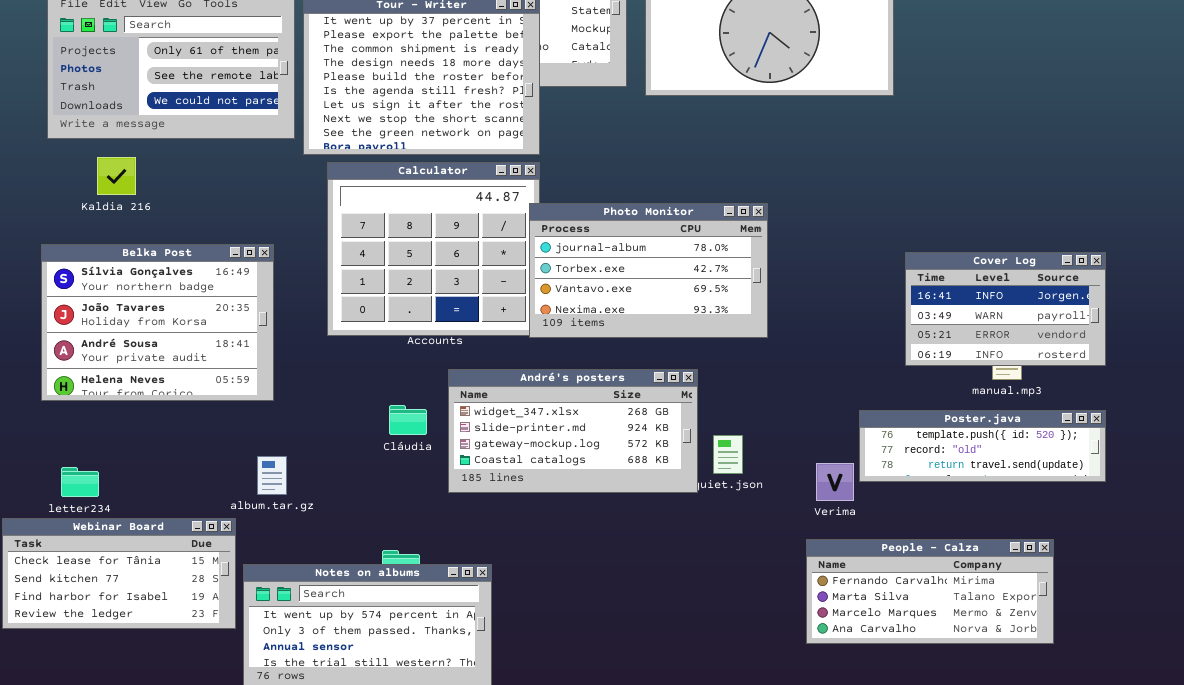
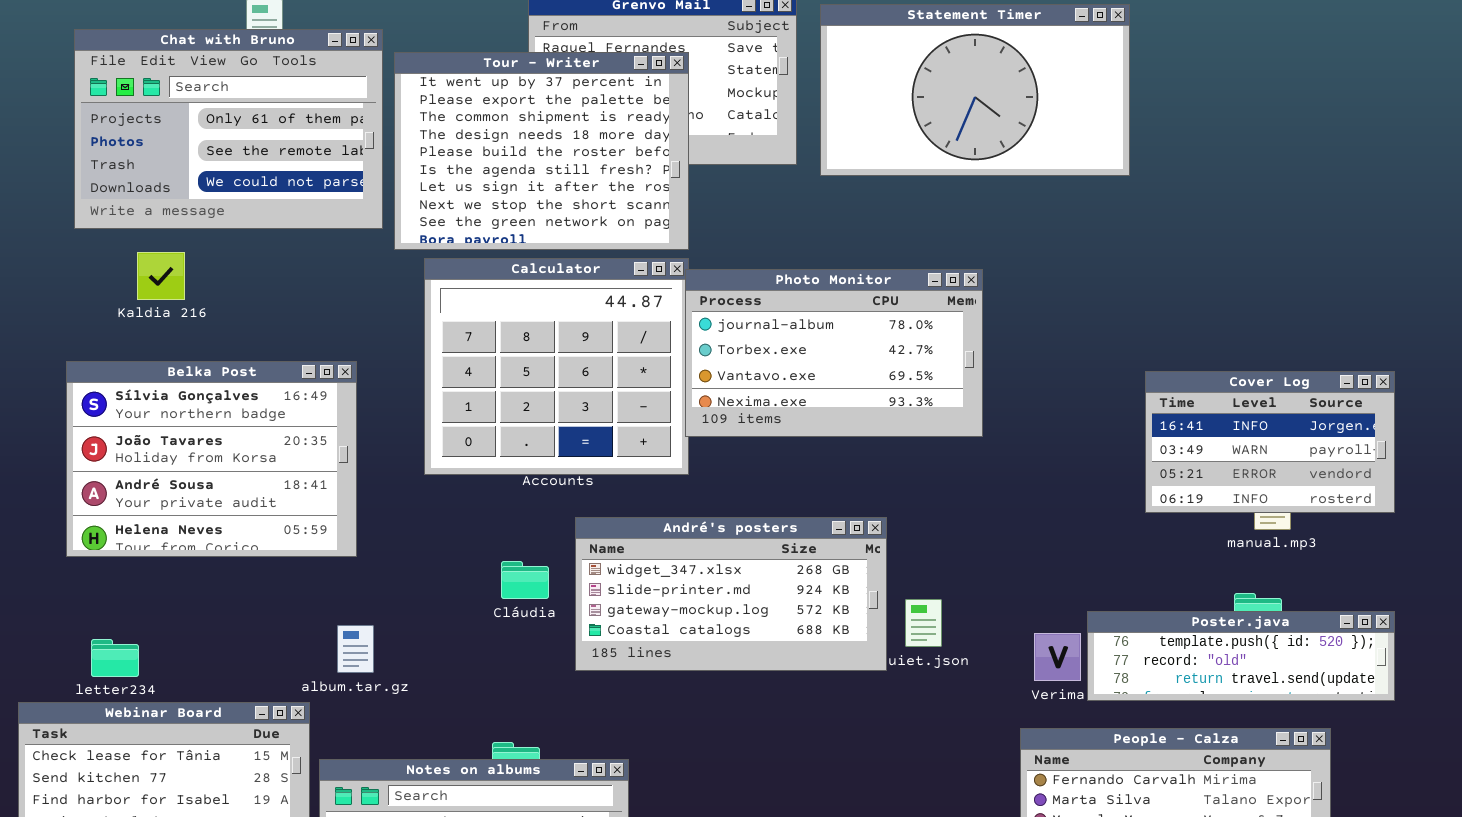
Photo Monitor: [529,203,768,338] -> [685,269,983,437], moved
Poster.java: [859,410,1106,482] -> [1087,611,1395,701], moved

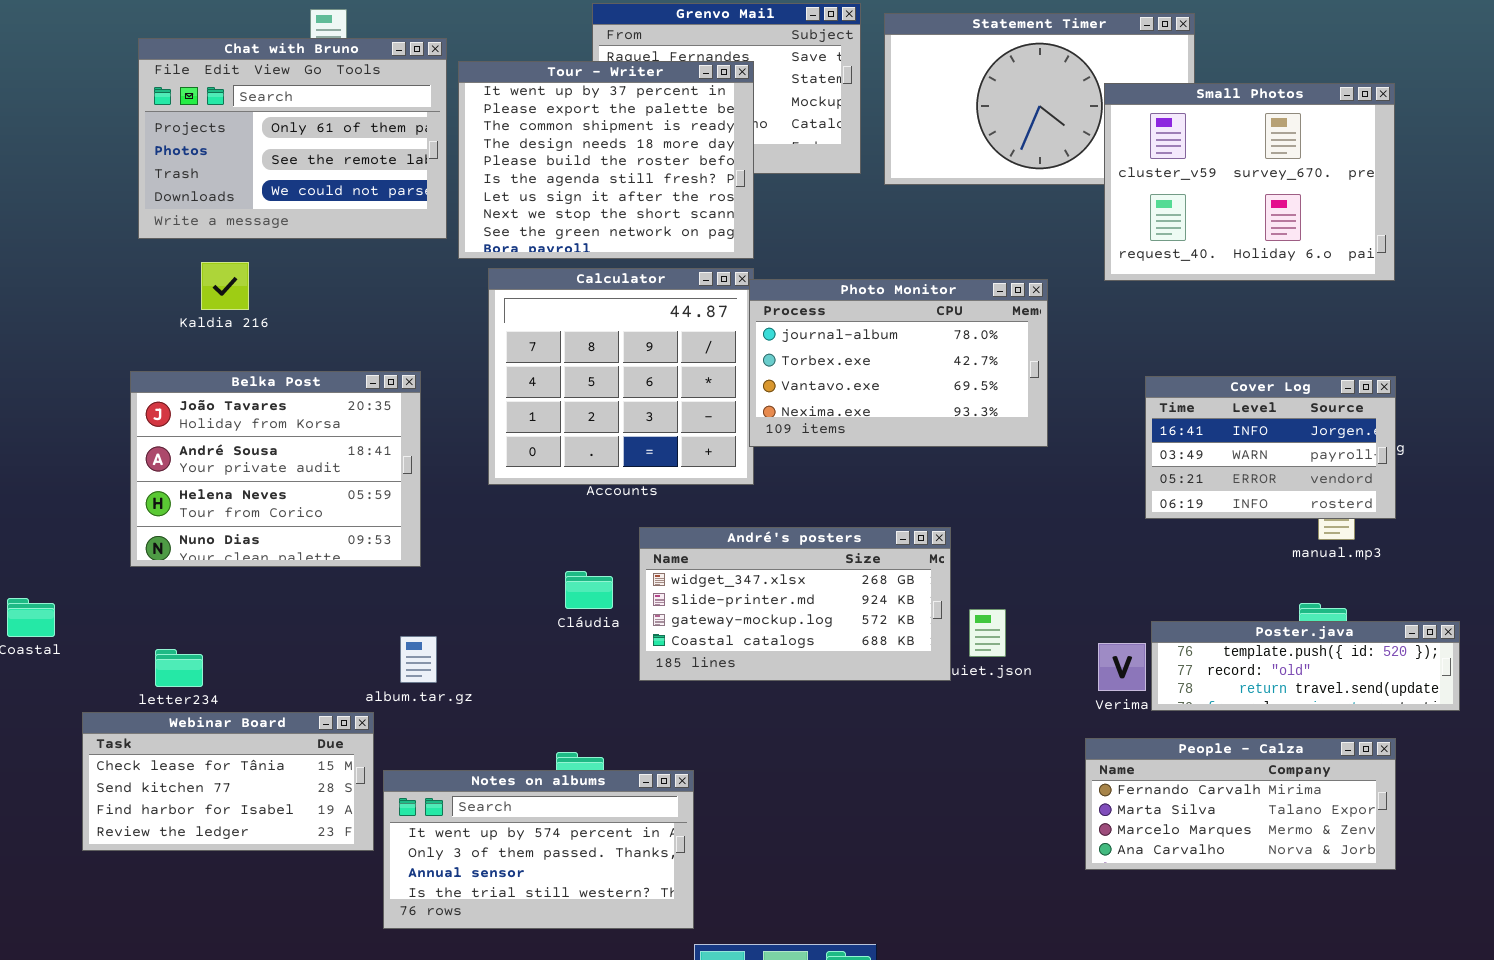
Small Photos: none -> [1104,83,1395,281], opened
Belka Post: [66,361,357,557] -> [130,371,421,567], scrolled down 1 row
Cover Log: [1145,371,1395,513] -> [1145,376,1396,519], moved

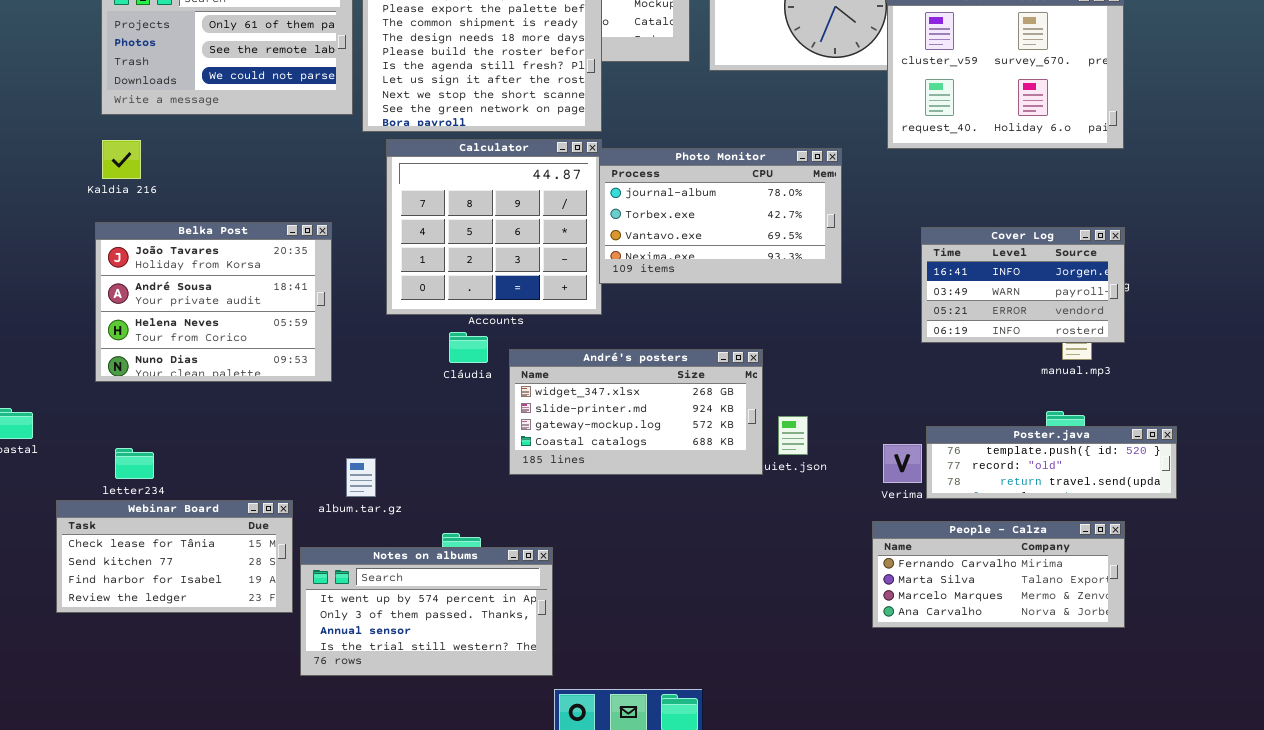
Kaldia 216: [201,262,249,310] -> [102,140,141,179], moved
Cláudia: [565,571,613,609] -> [449,332,488,363], moved
album.tar.gz: [400,636,437,683] -> [346,458,376,497], moved

